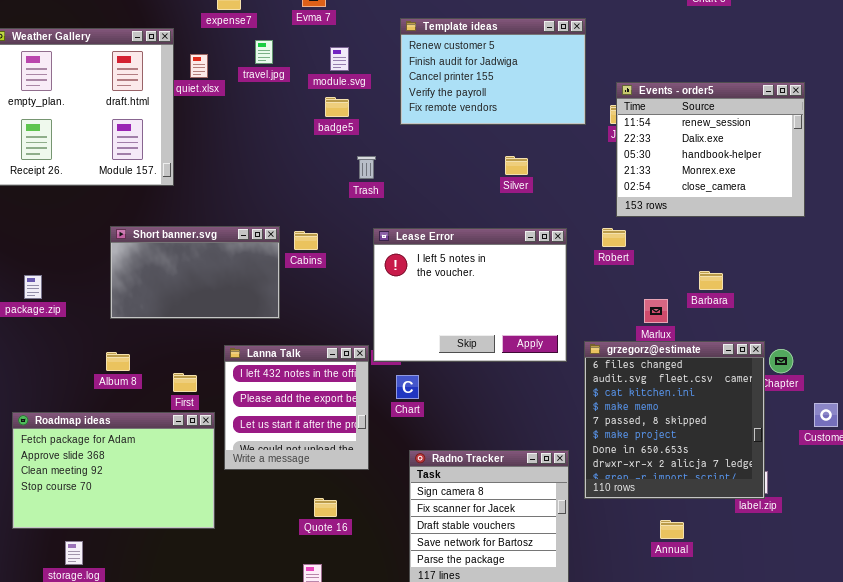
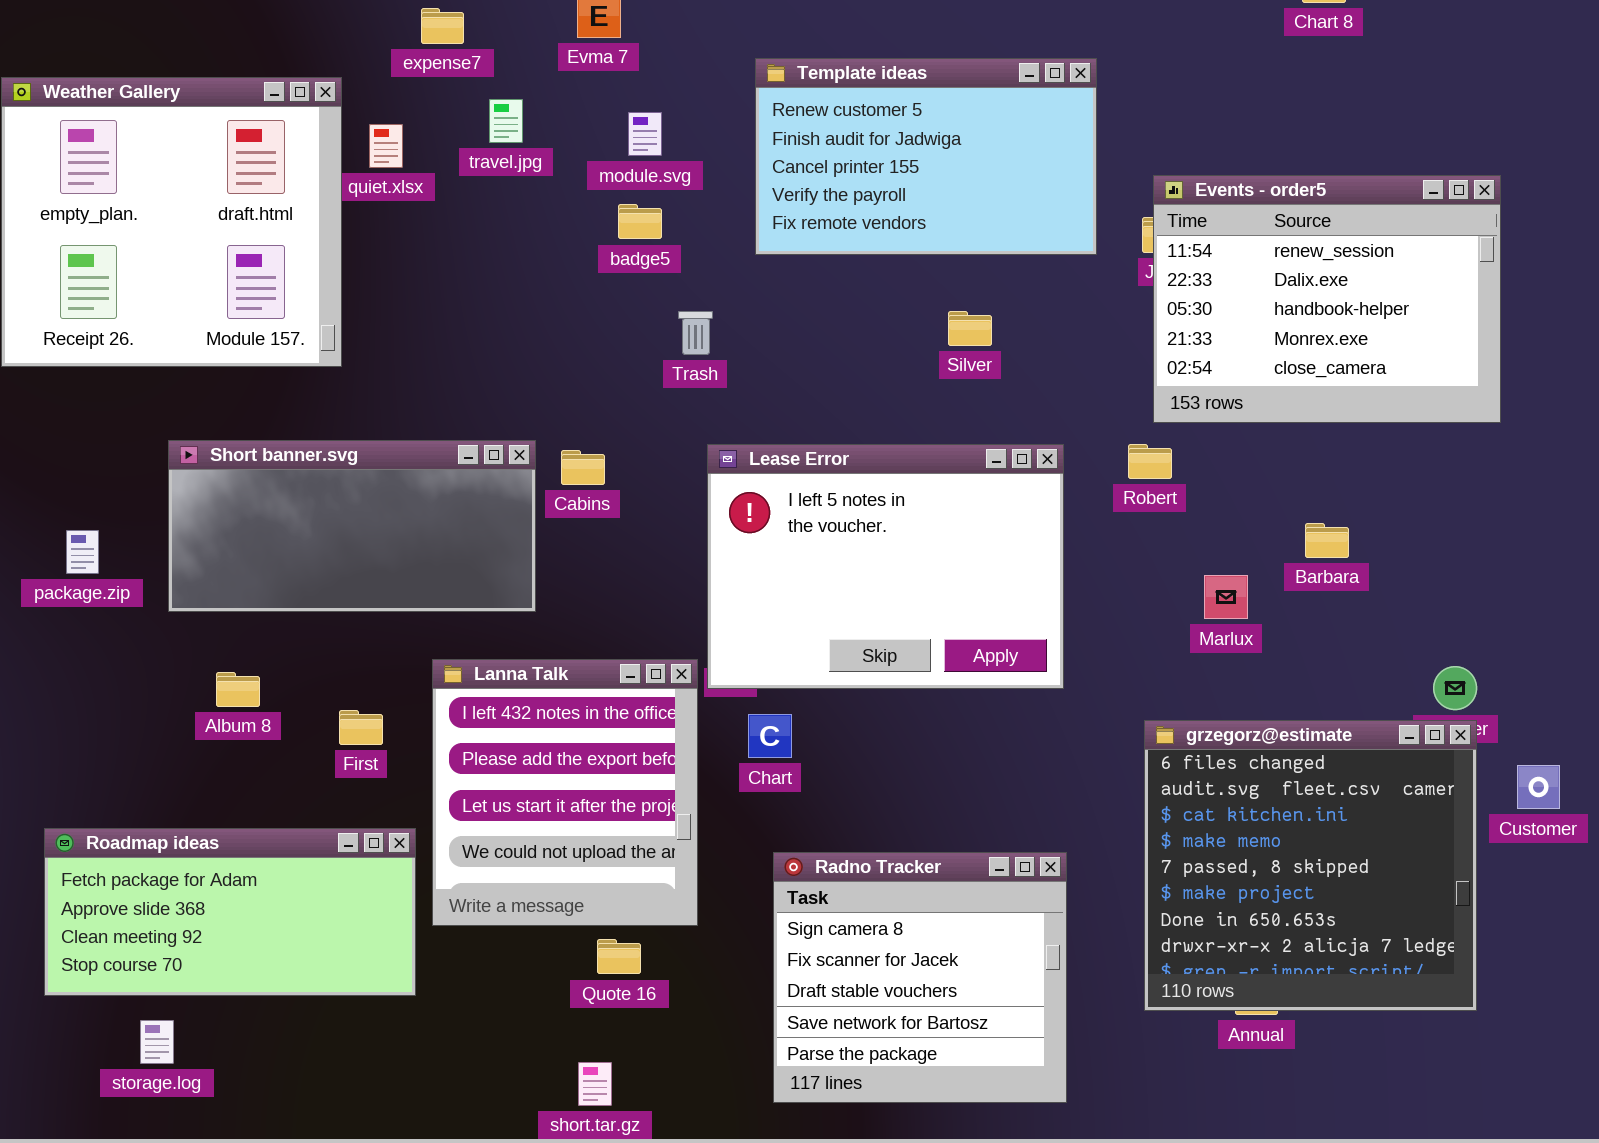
Short banner.svg: [110,226,280,319] -> [168,440,536,612], resized
grzegorz@estimate: [584,341,765,499] -> [1144,720,1477,1011], moved
Lanna Talk: [224,345,369,470] -> [432,659,698,926], resized
Roadmap ideas: [12,412,215,529] -> [44,828,416,996], resized

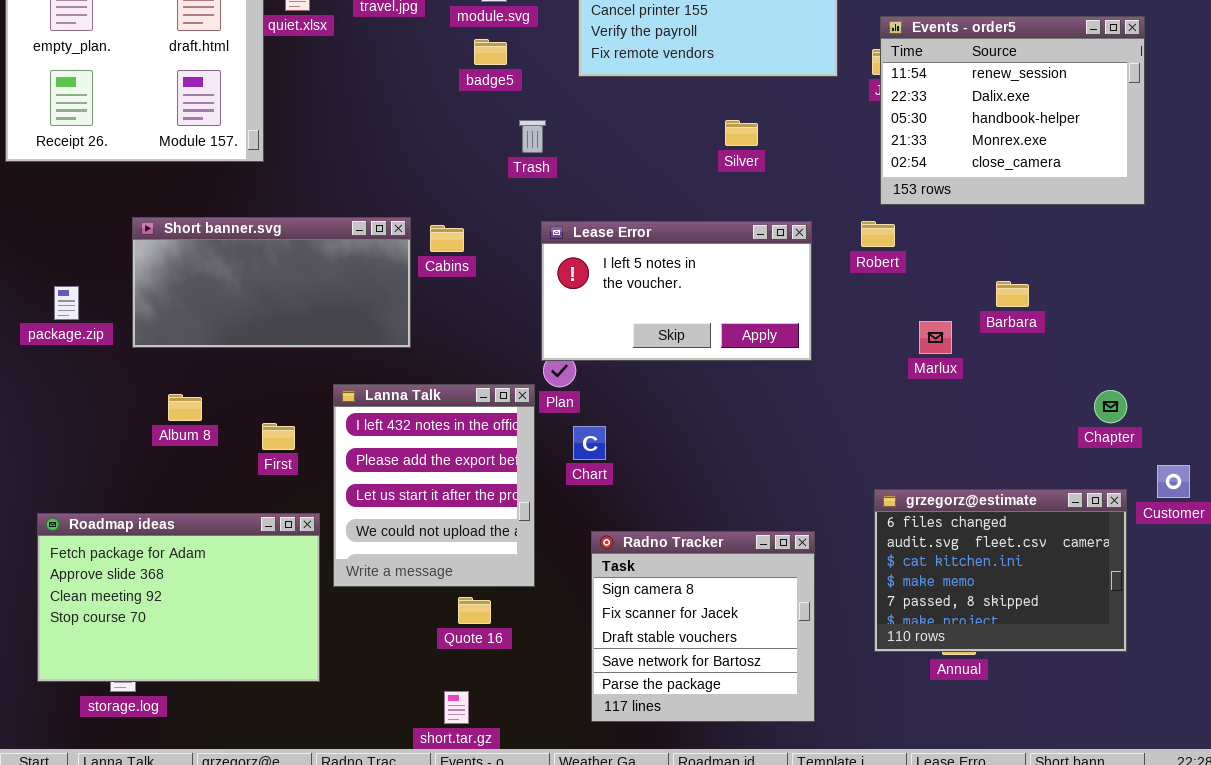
Lease Error: [707,444,1064,689] -> [541,221,812,361], resized
grzegorz@estimate: [1144,720,1477,1011] -> [874,489,1127,652], resized
Roadmap ideas: [44,828,416,996] -> [37,513,320,682], resized

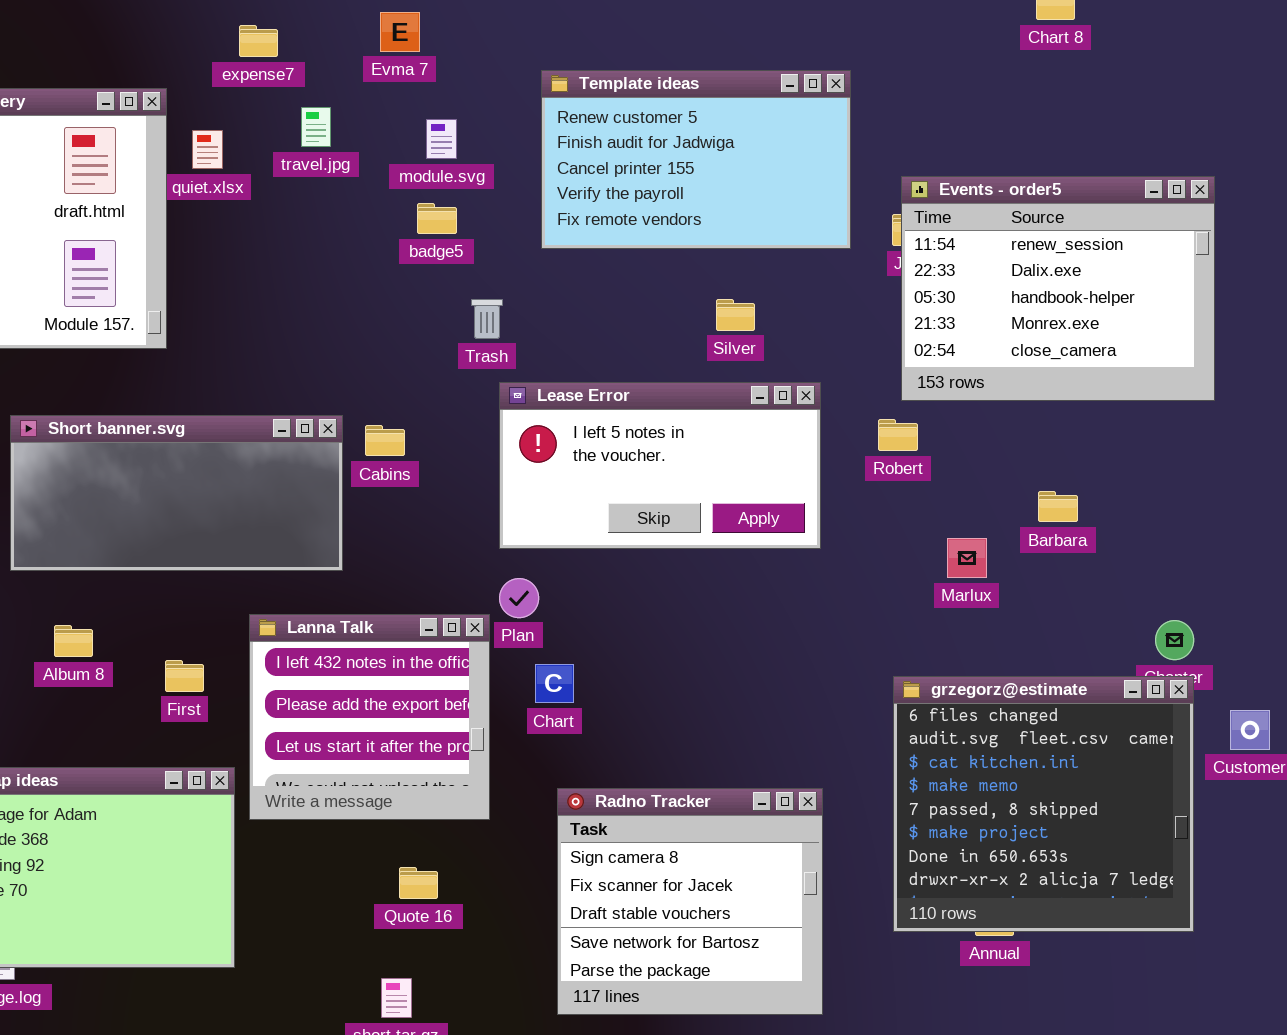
Lease Error: [541,221,812,361] -> [499,382,821,549], moved
Lanna Talk: [333,384,535,587] -> [249,614,490,820], resized
grzegorz@estimate: [874,489,1127,652] -> [893,676,1194,932], resized

